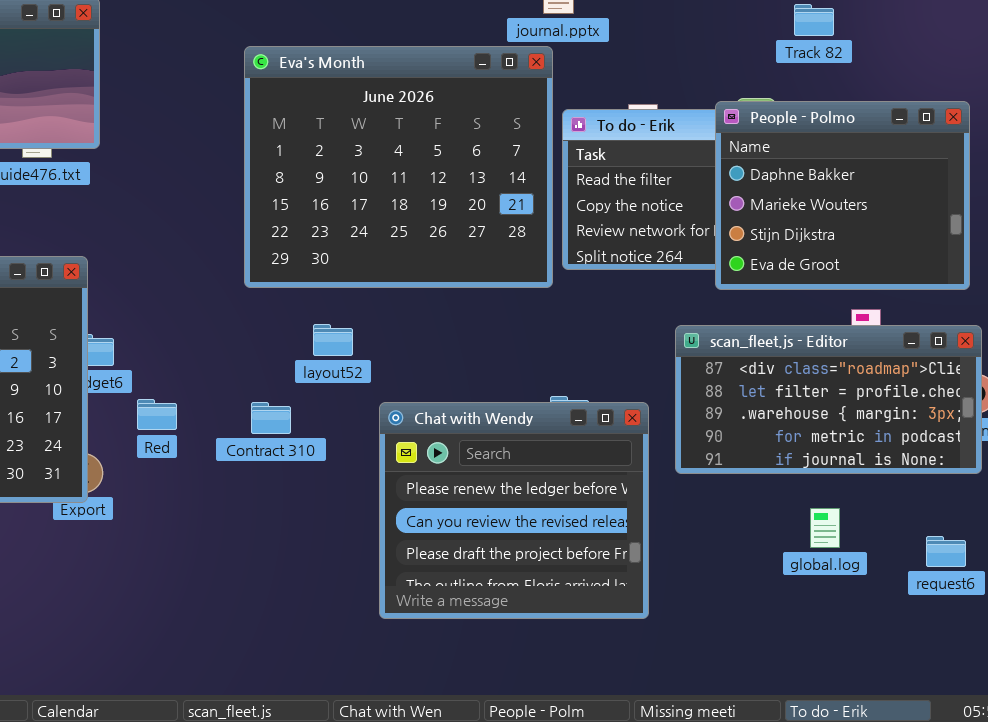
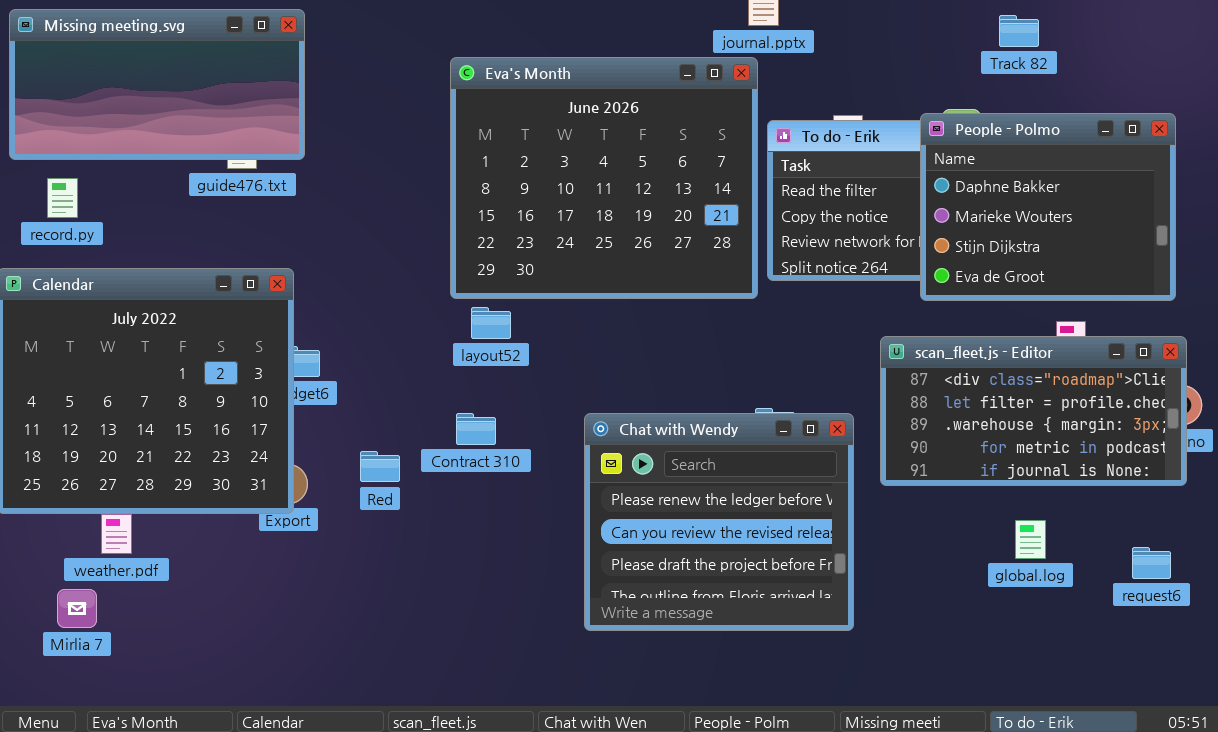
layout52: [313,324,353,356] -> [471,307,511,339], moved
Red: [137,399,177,430] -> [360,451,400,482], moved

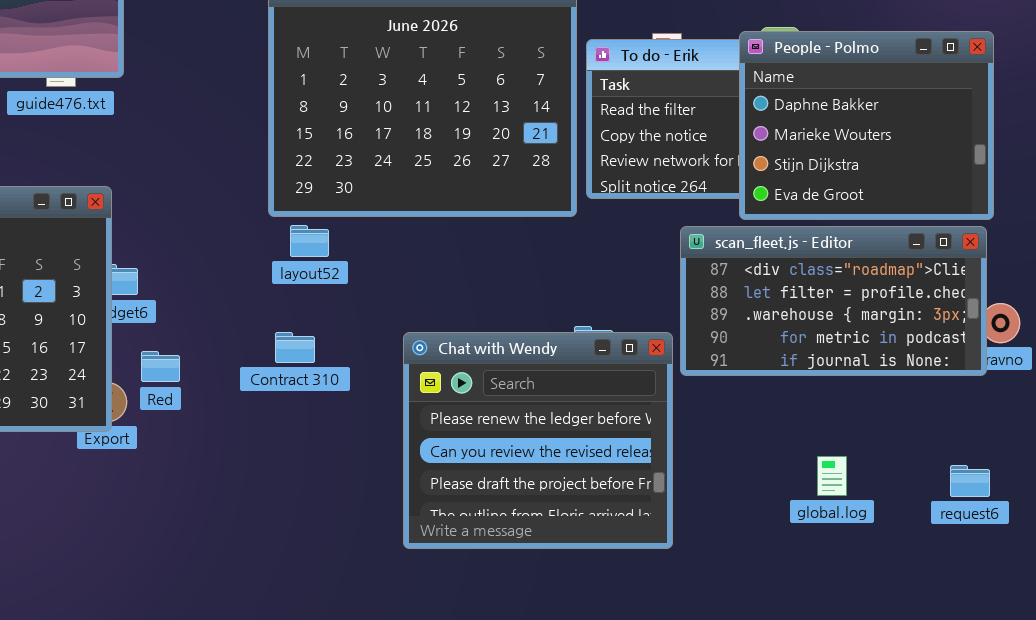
scan_fleet.js - Editor: [880,336,1187,486] -> [680,226,987,376], moved
Red: [360,451,400,482] -> [141,351,180,382], moved
global.log: [1015,520,1046,559] -> [817,456,847,496], moved

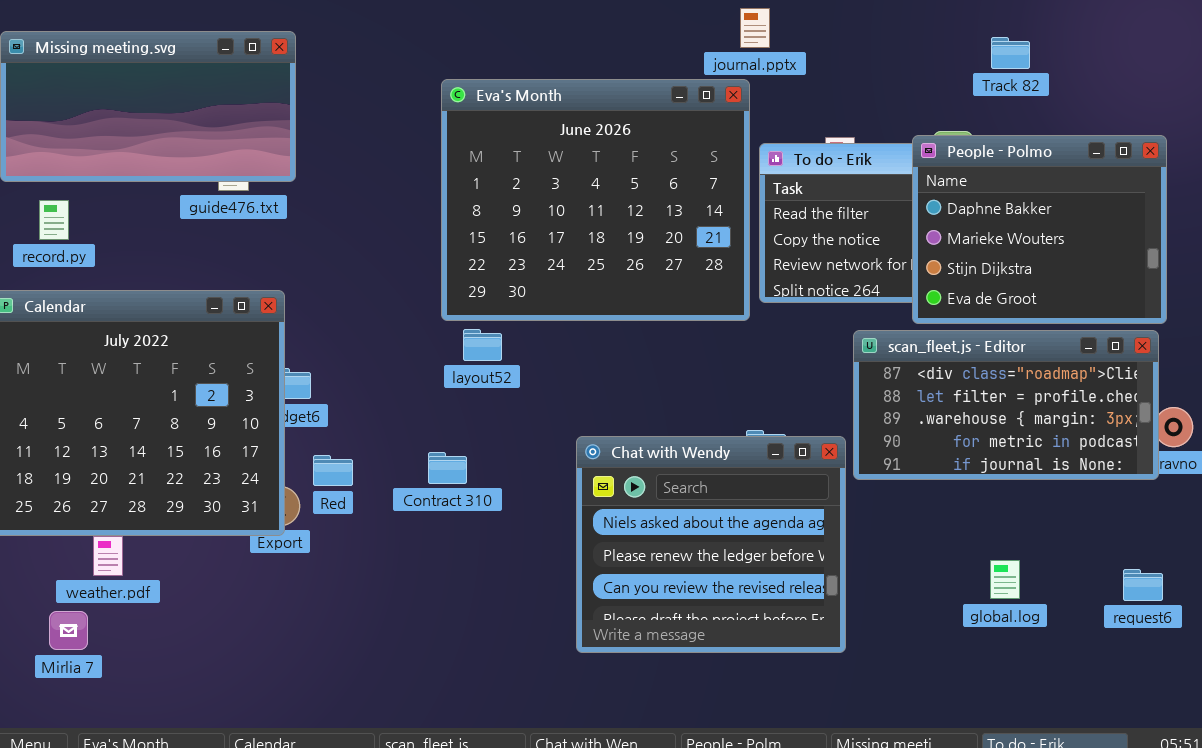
Contract 310: [275,332,315,363] -> [428,452,467,484], moved
Chat with Wendy: [403,332,673,549] -> [576,436,846,653], scrolled up 1 row

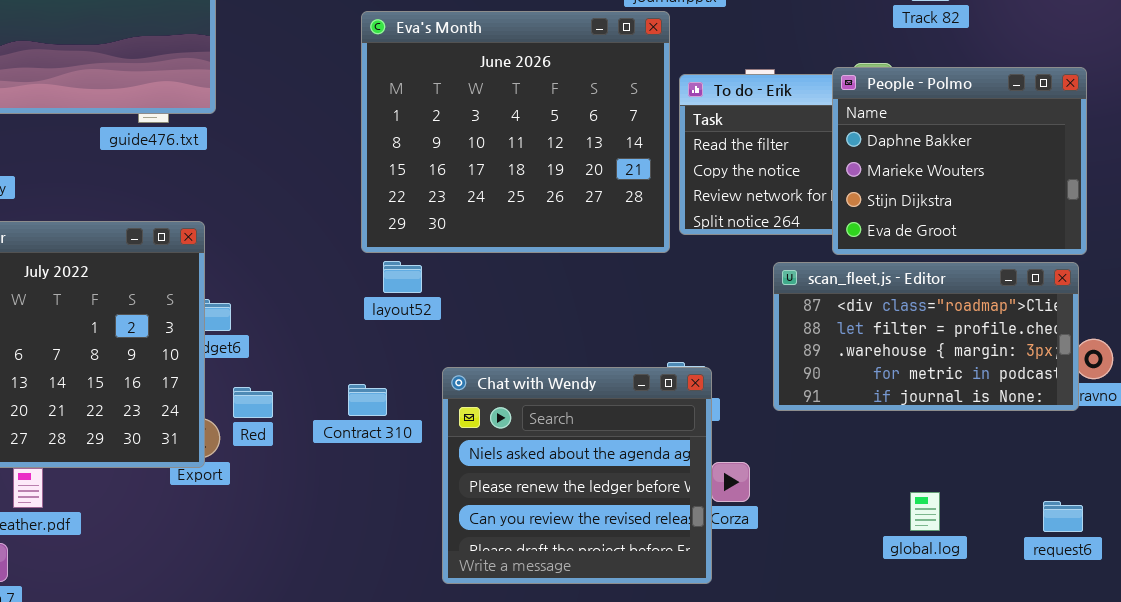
Chat with Wendy: [576,436,846,653] -> [442,367,712,584], moved

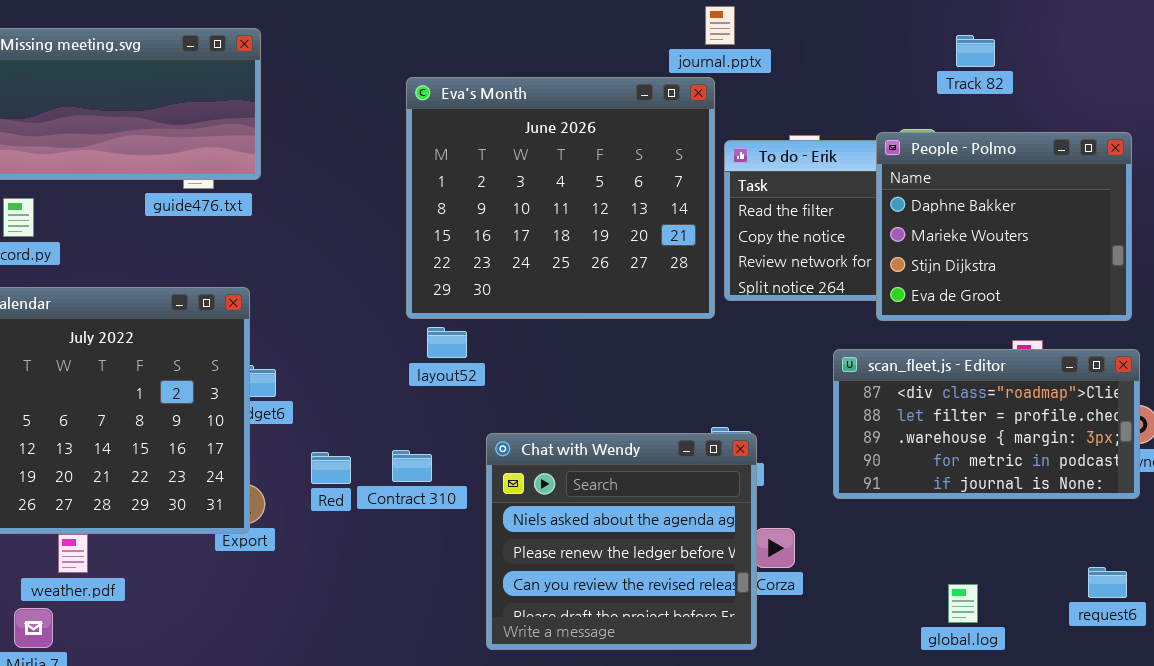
scan_fleet.js - Editor: [773,262,1079,411] -> [833,349,1140,499], moved
Red: [233,387,273,418] -> [311,452,351,484], moved
global.log: [910,492,940,531] -> [948,584,978,623], moved

